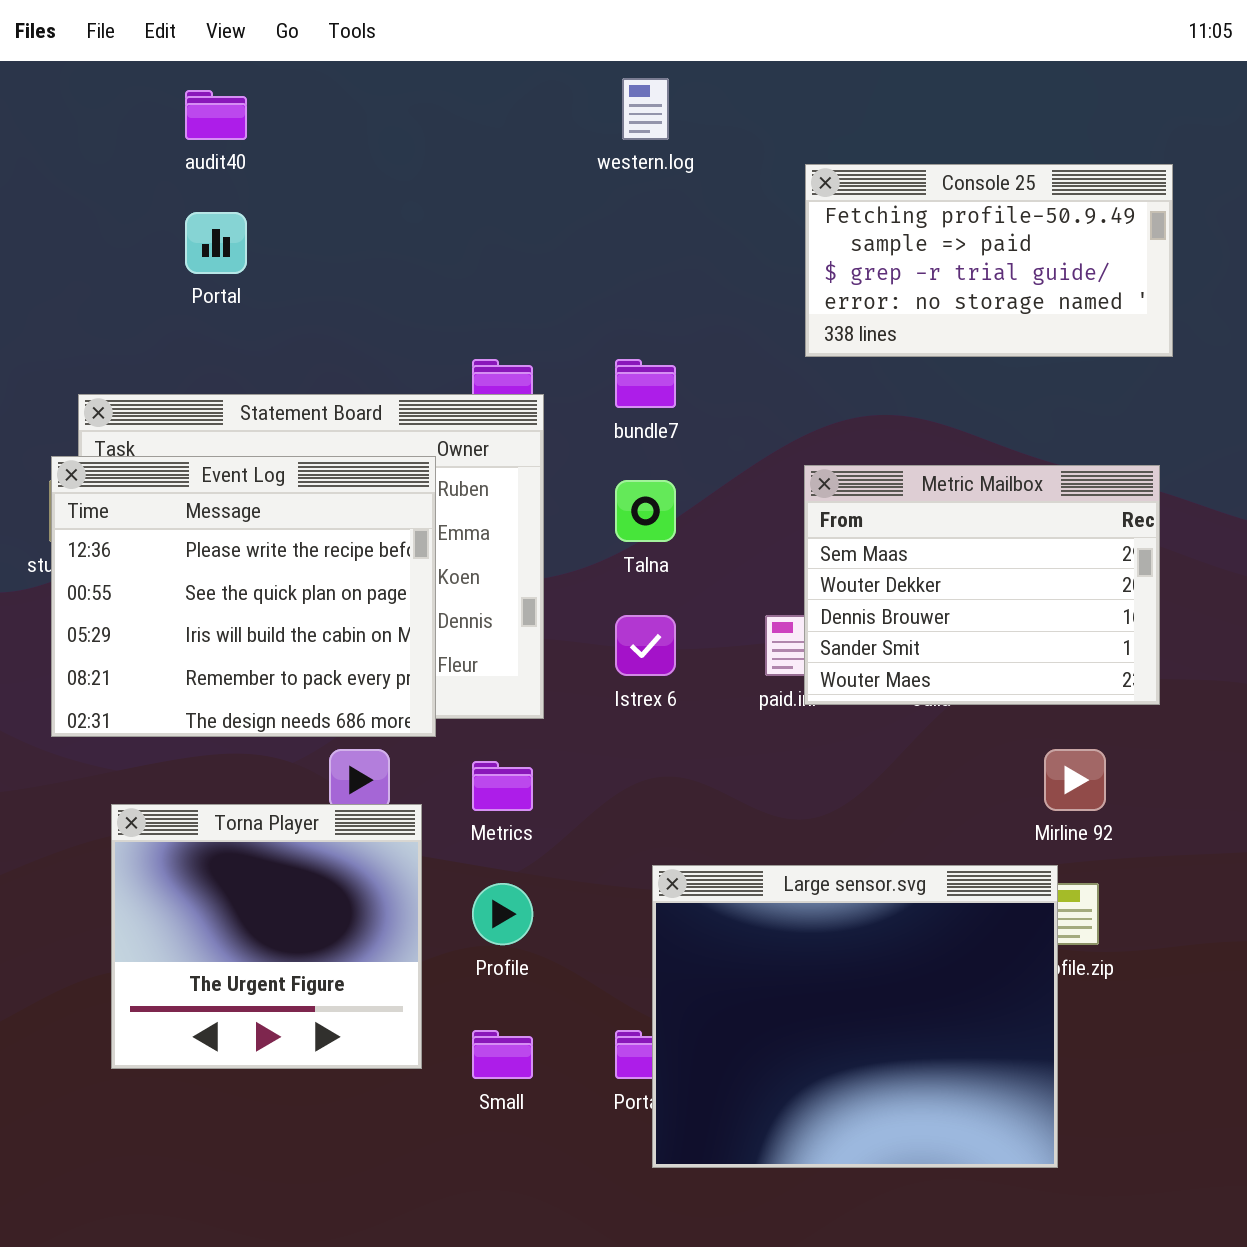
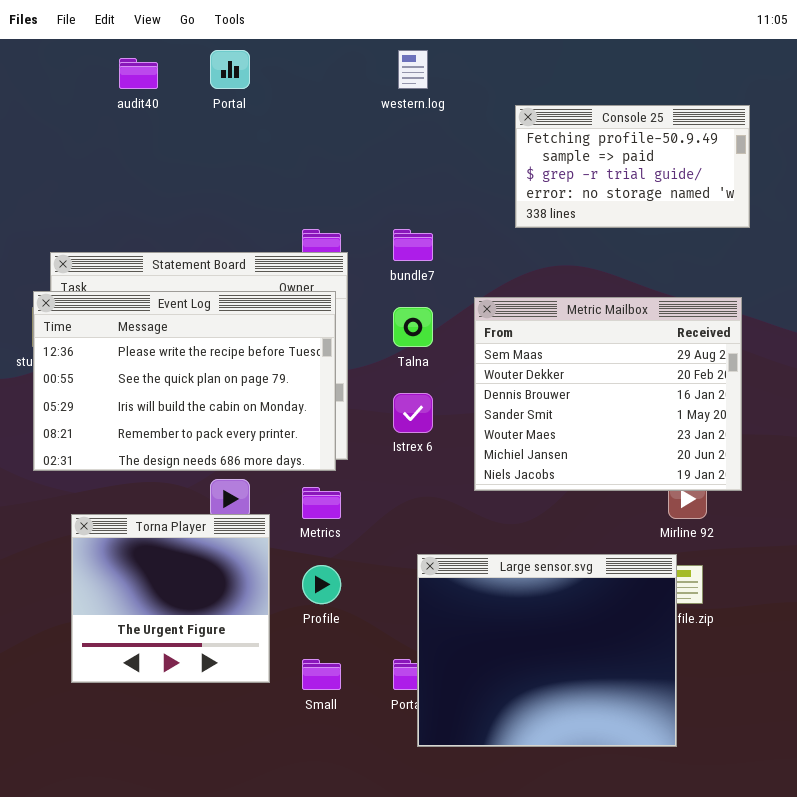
Portal: [185,212,247,274] -> [210,50,250,89], moved
Event Log: [51,456,436,737] -> [33,291,336,471], resized
Metric Mailbox: [804,465,1160,705] -> [474,297,742,491], resized

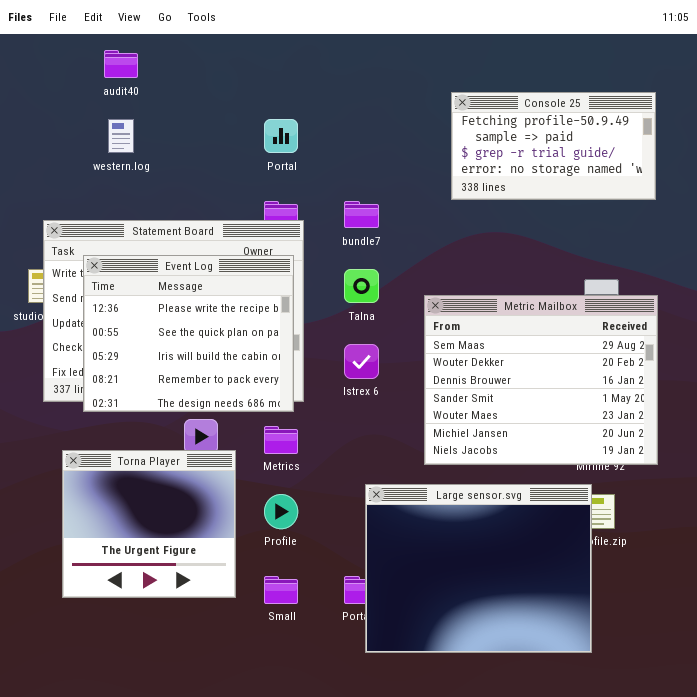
Portal: [210,50,250,89] -> [264,119,298,153], moved
western.log: [398,50,428,89] -> [108,119,134,153], moved
Event Log: [33,291,336,471] -> [83,255,294,412], resized
Metric Mailbox: [474,297,742,491] -> [424,295,658,465], moved

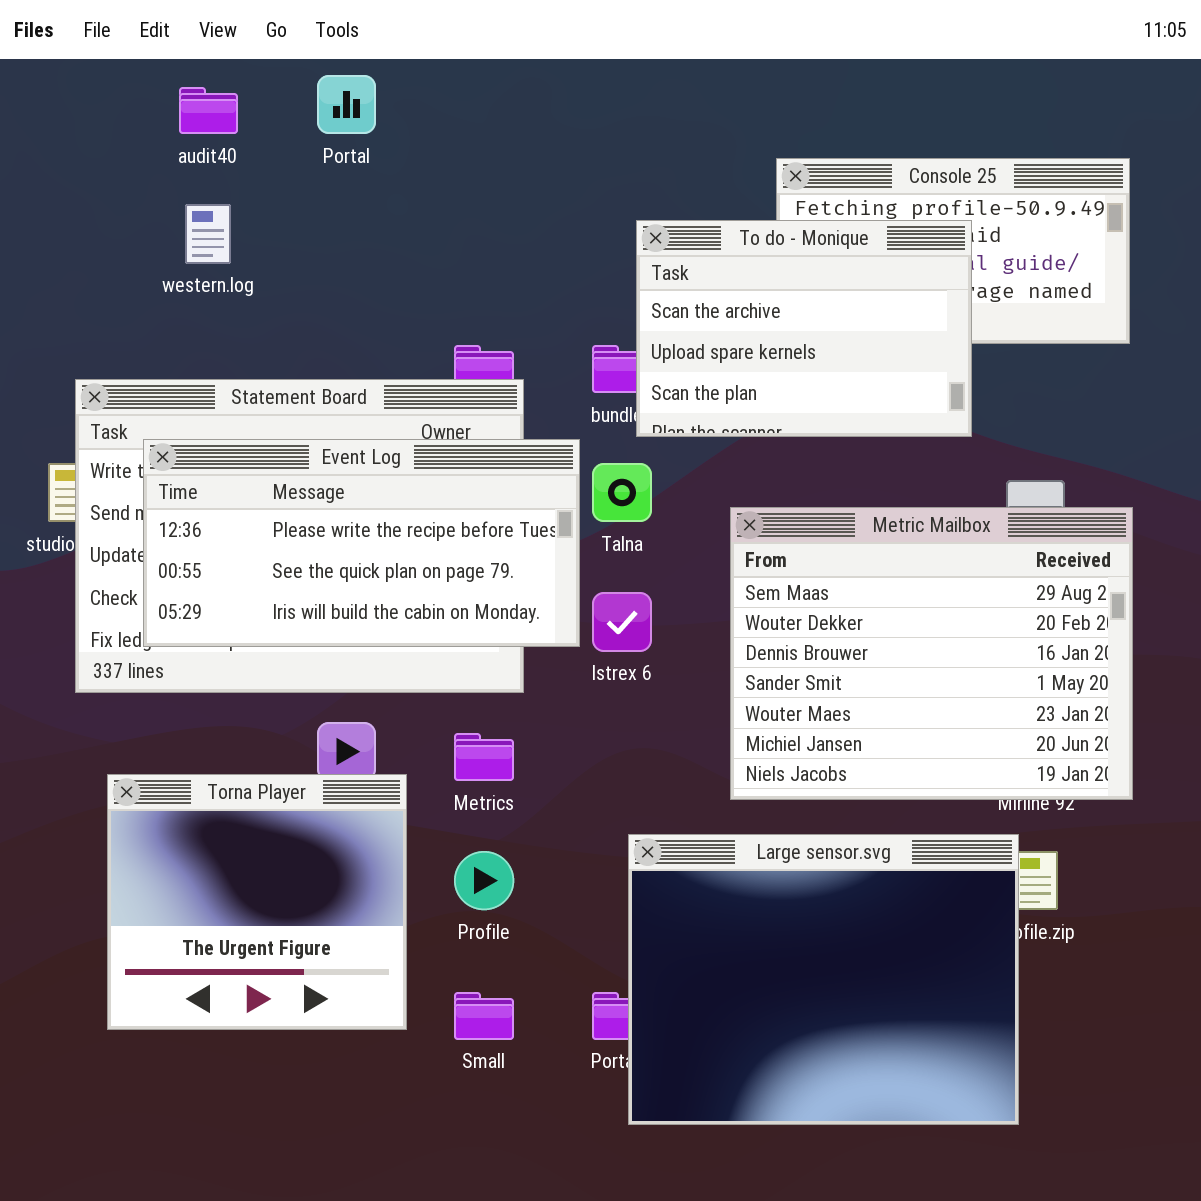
Portal: [264,119,298,153] -> [317,75,376,134], moved
To do - Monique: none -> [636,220,972,437], opened
Event Log: [83,255,294,412] -> [143,439,580,647], resized

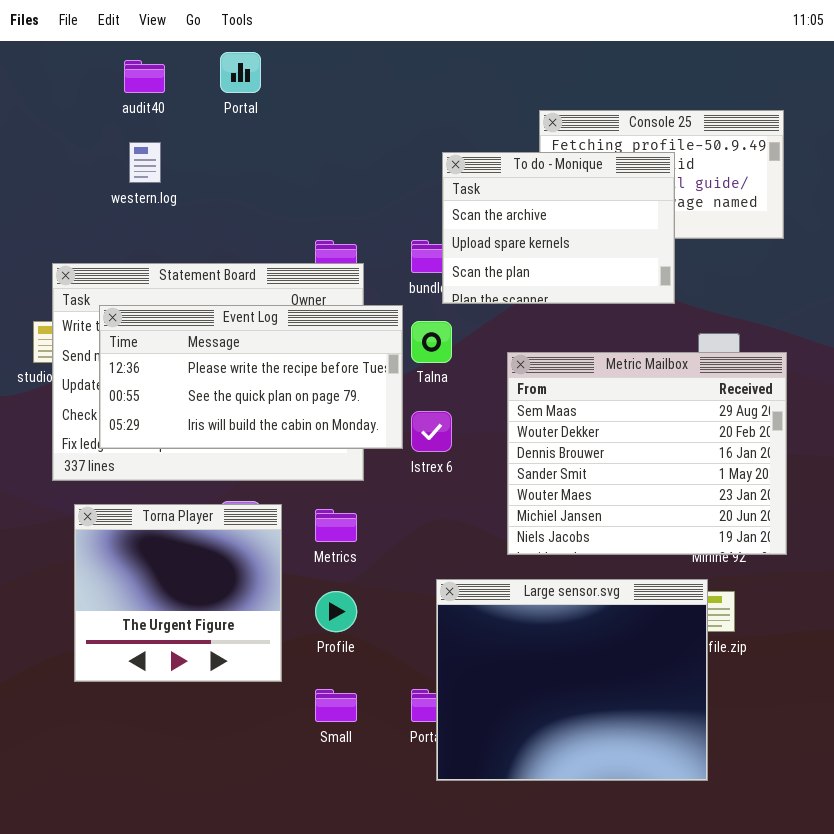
Torna Player: [107,774,407,1030] -> [74,504,282,682], moved

